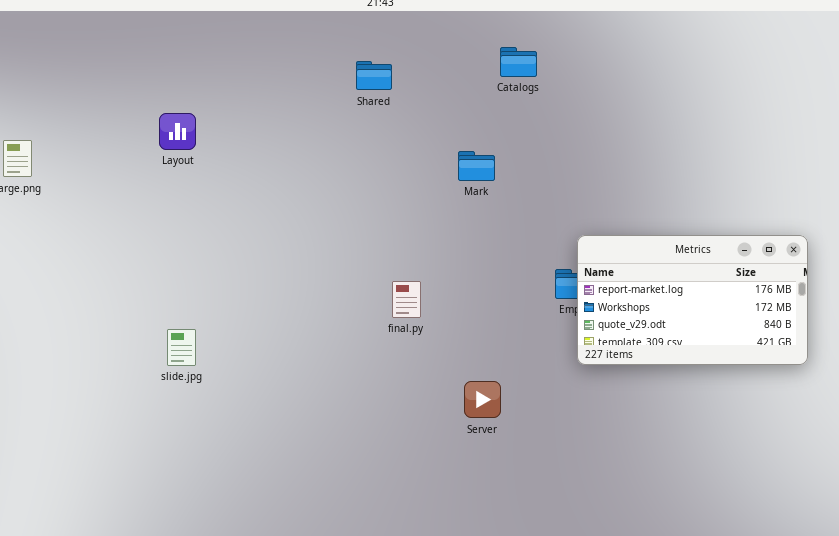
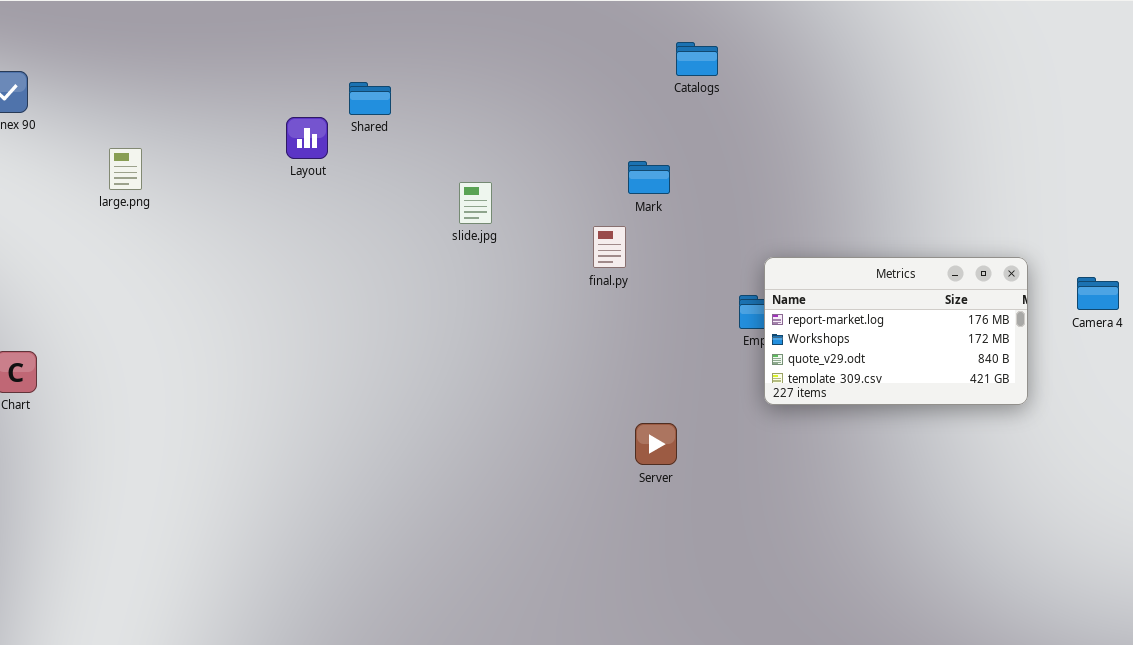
Shared: [356,61,392,90] -> [349,82,391,115], moved
final.py: [392,281,421,318] -> [593,226,626,268], moved
slide.jpg: [167,329,196,366] -> [459,182,492,224], moved

